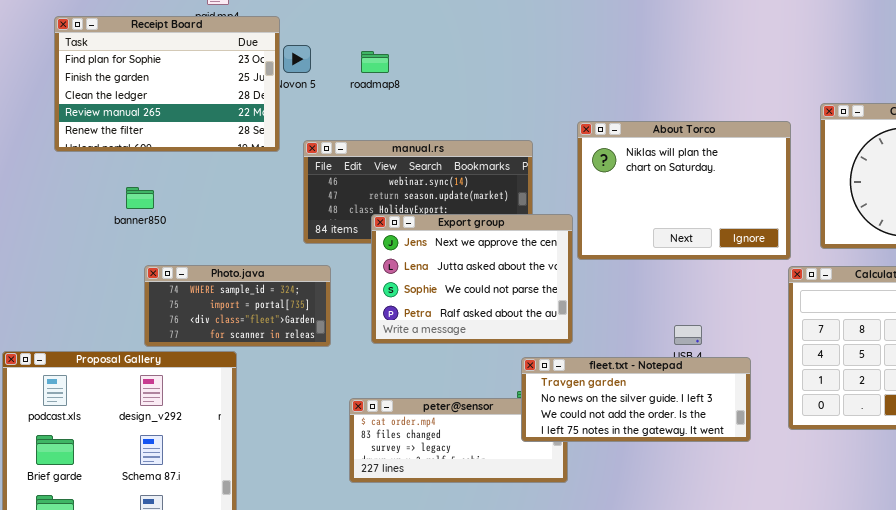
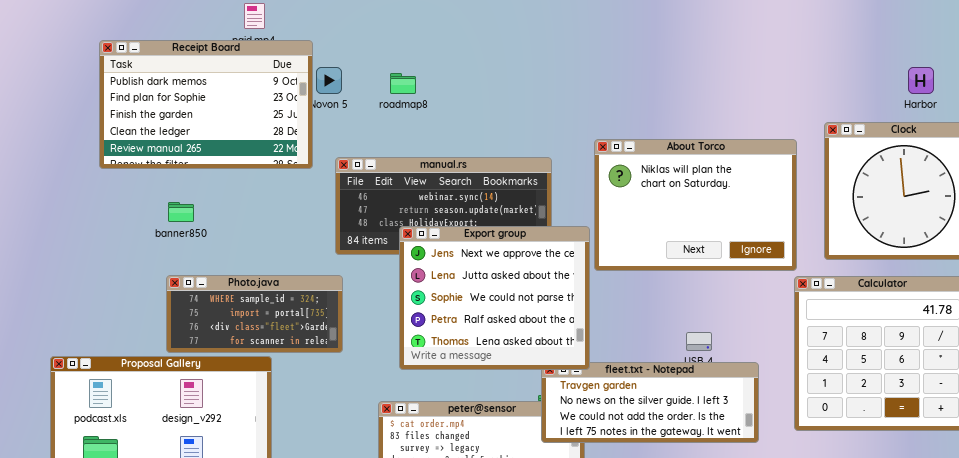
Receipt Board: [54,16,280,152] -> [99,40,313,169], scrolled up 1 row
Export group: [371,214,573,344] -> [399,226,590,370], resized
Photo.java: [144,265,331,347] -> [166,275,343,353], moved

